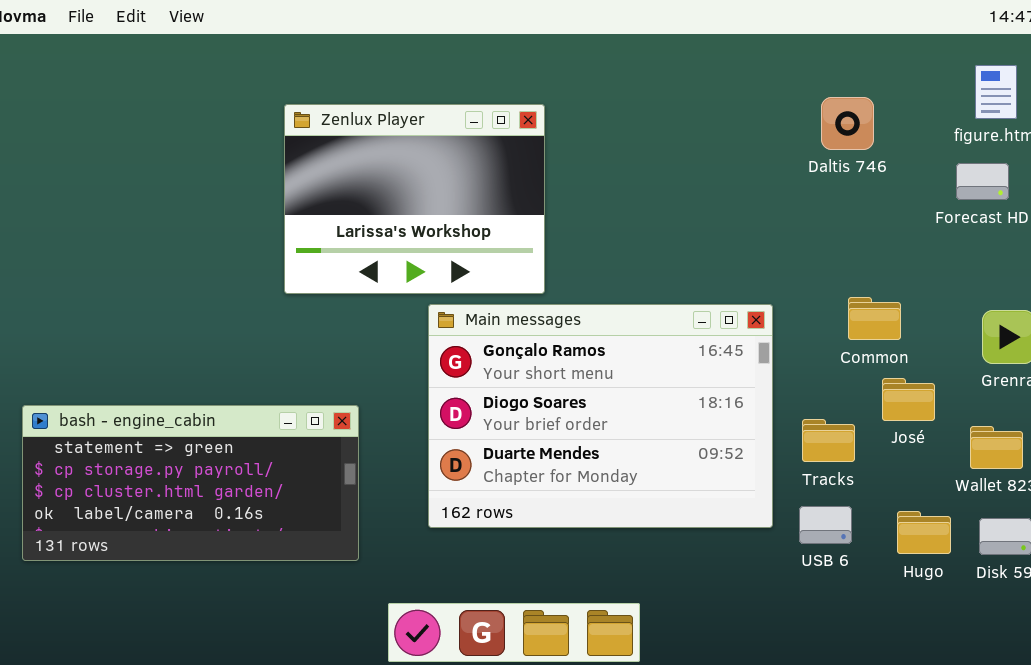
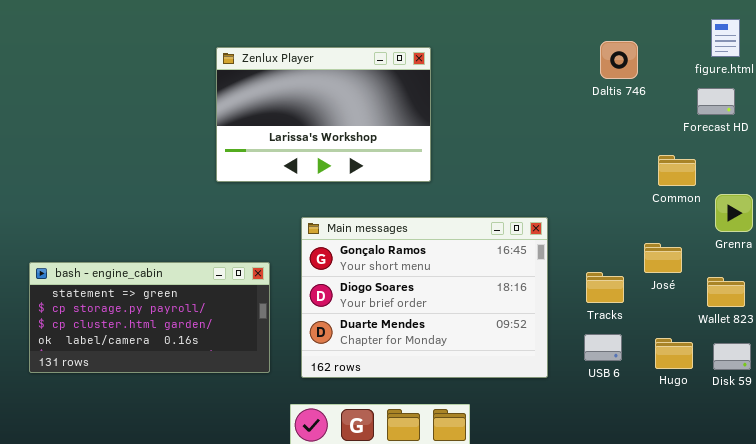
Zenlux Player: [284,104,545,294] -> [216,47,431,182], resized
Common: [848,297,901,340] -> [658,155,696,186], moved
Main messages: [428,304,773,528] -> [301,217,548,378], moved

